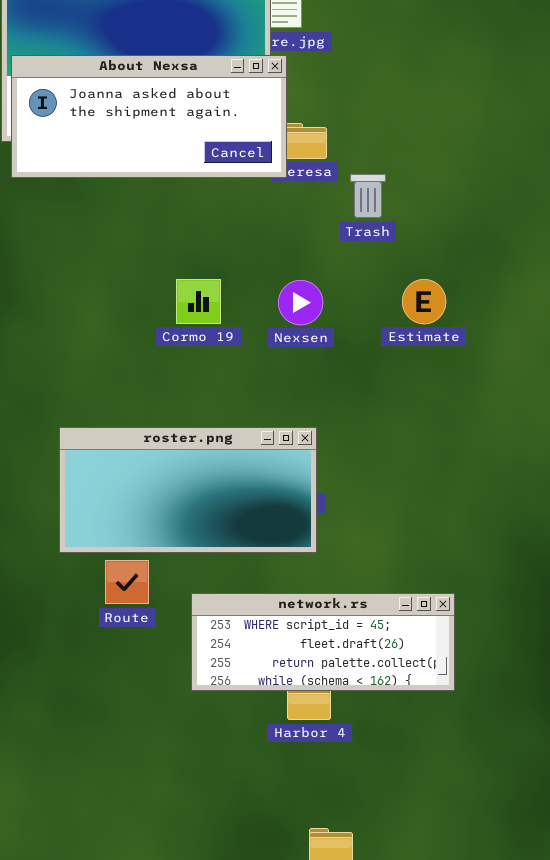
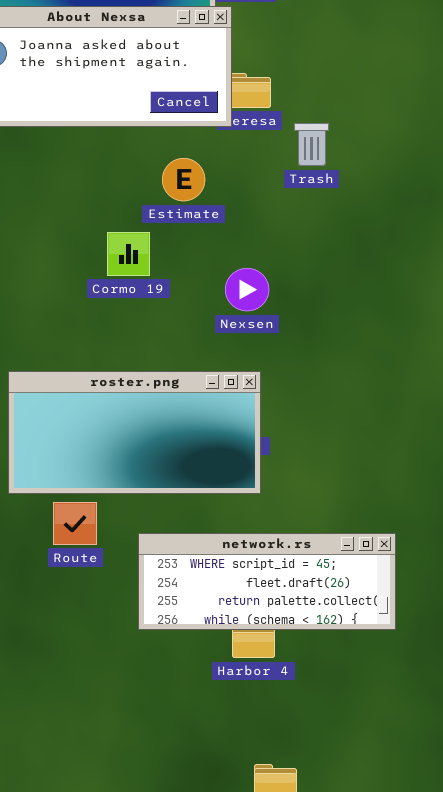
Cormo 19: [176,279,221,324] -> [107,232,150,276], moved
Estimate: [402,279,446,324] -> [162,158,205,201], moved
Nexsen: [278,280,323,325] -> [225,268,269,311], moved

